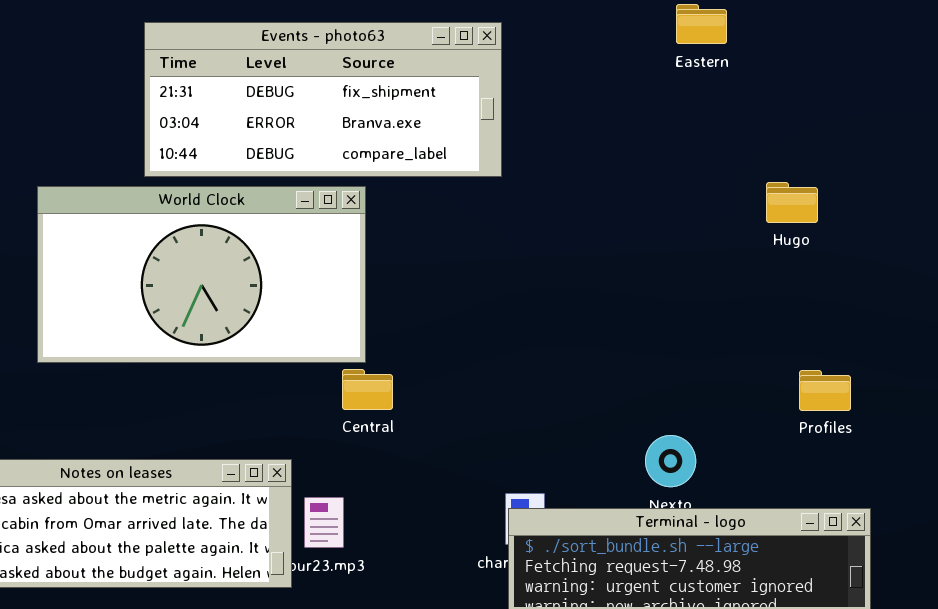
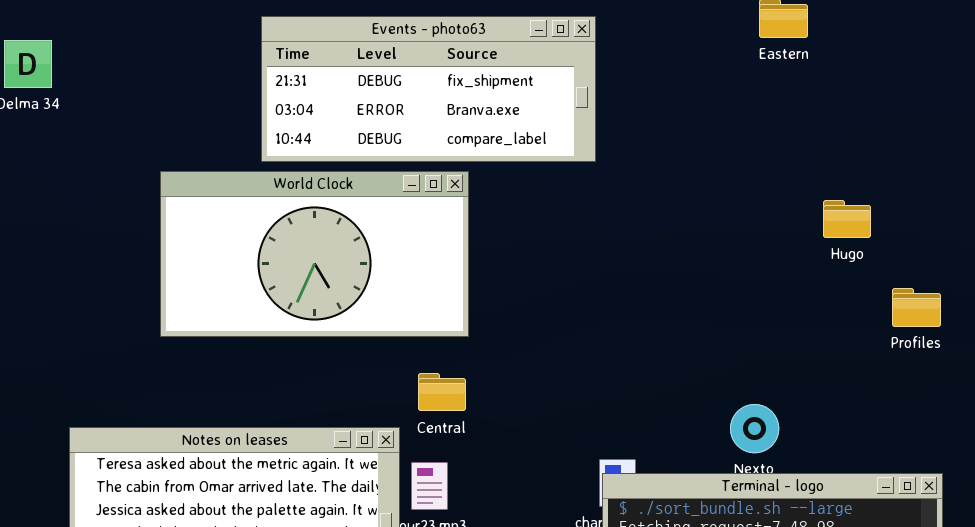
Hugo: [766,182,818,223] -> [823,200,871,238], moved
Central: [342,369,393,410] -> [418,373,466,411], moved
Profiles: [799,370,851,411] -> [892,288,941,327], moved

